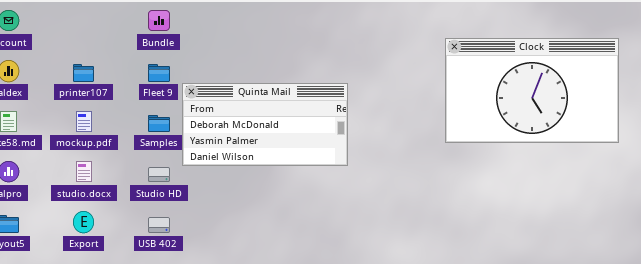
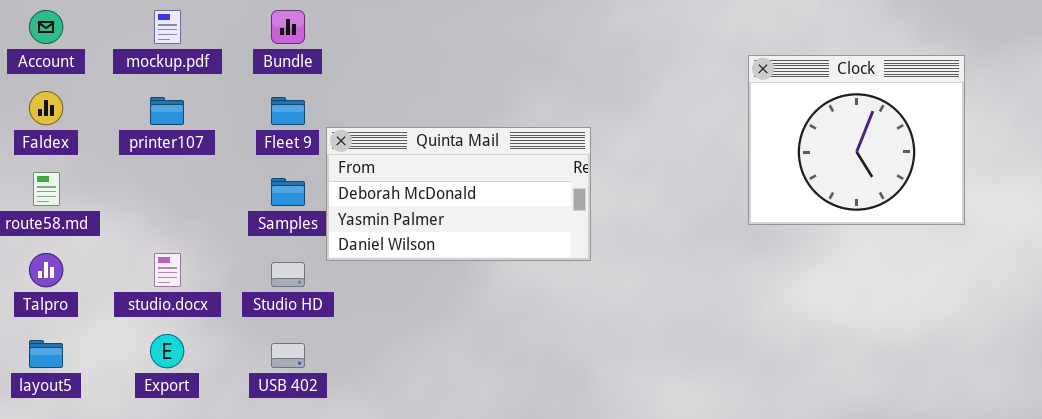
Clock: [445,38,619,143] -> [748,55,965,225], resized
mockup.pdf: [76,111,92,132] -> [154,10,181,44], moved

